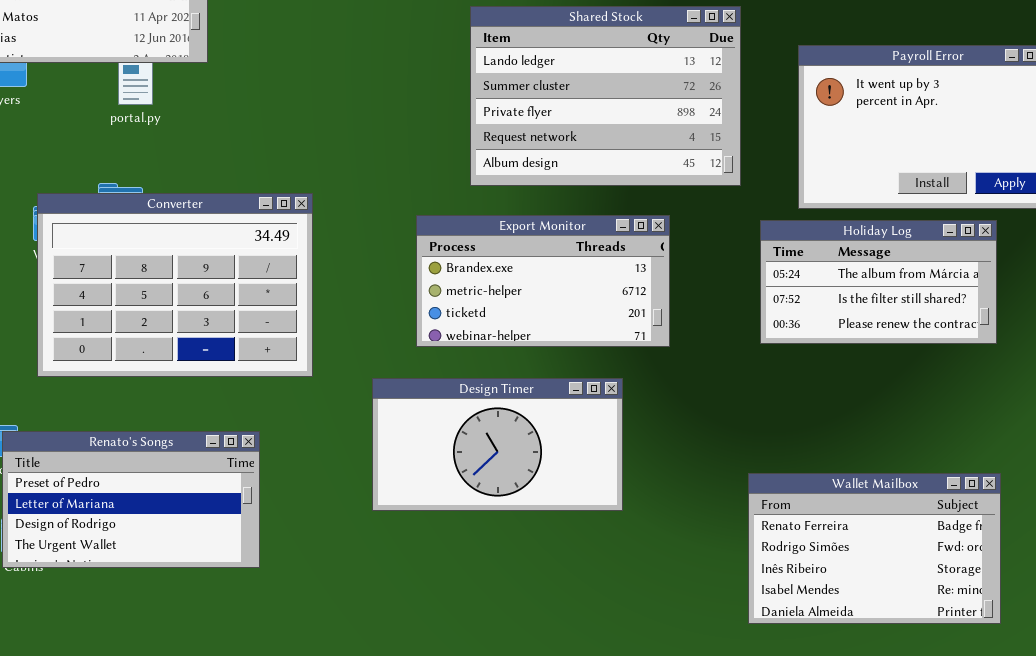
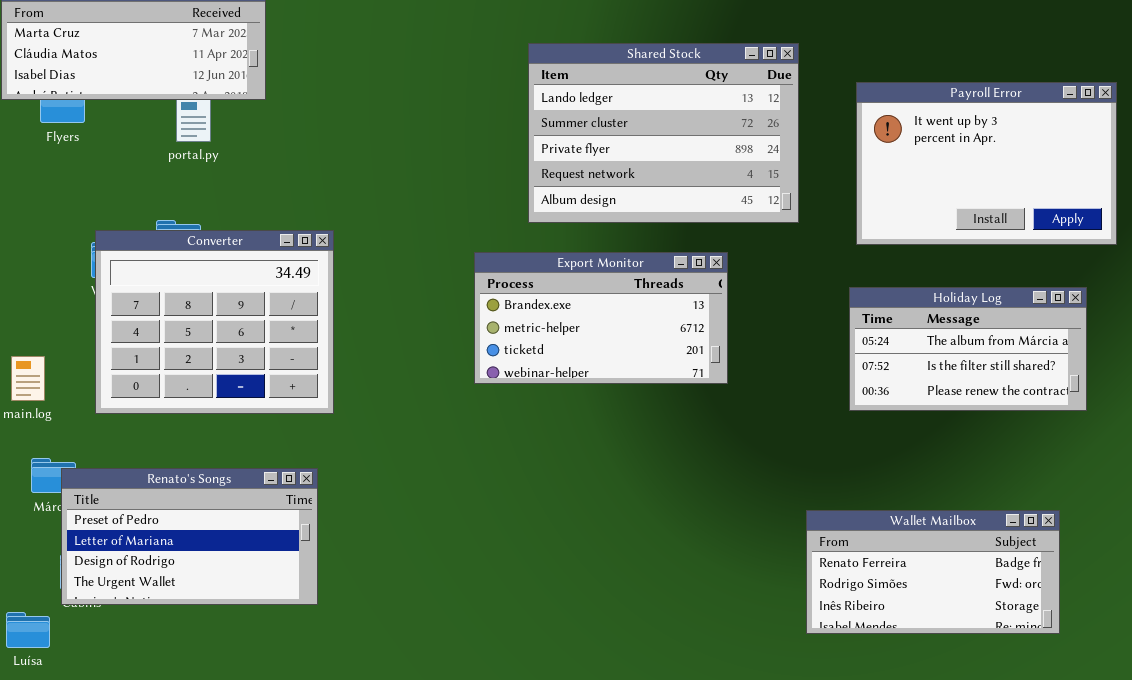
Converter: [37,193,313,377] -> [95,230,334,414], resized
Holiday Log: [760,220,997,344] -> [849,287,1087,411], moved
Design Timer: [372,378,623,511] -> none, closed
Wallet Mailbox: [748,473,1001,624] -> [806,510,1060,634], resized

